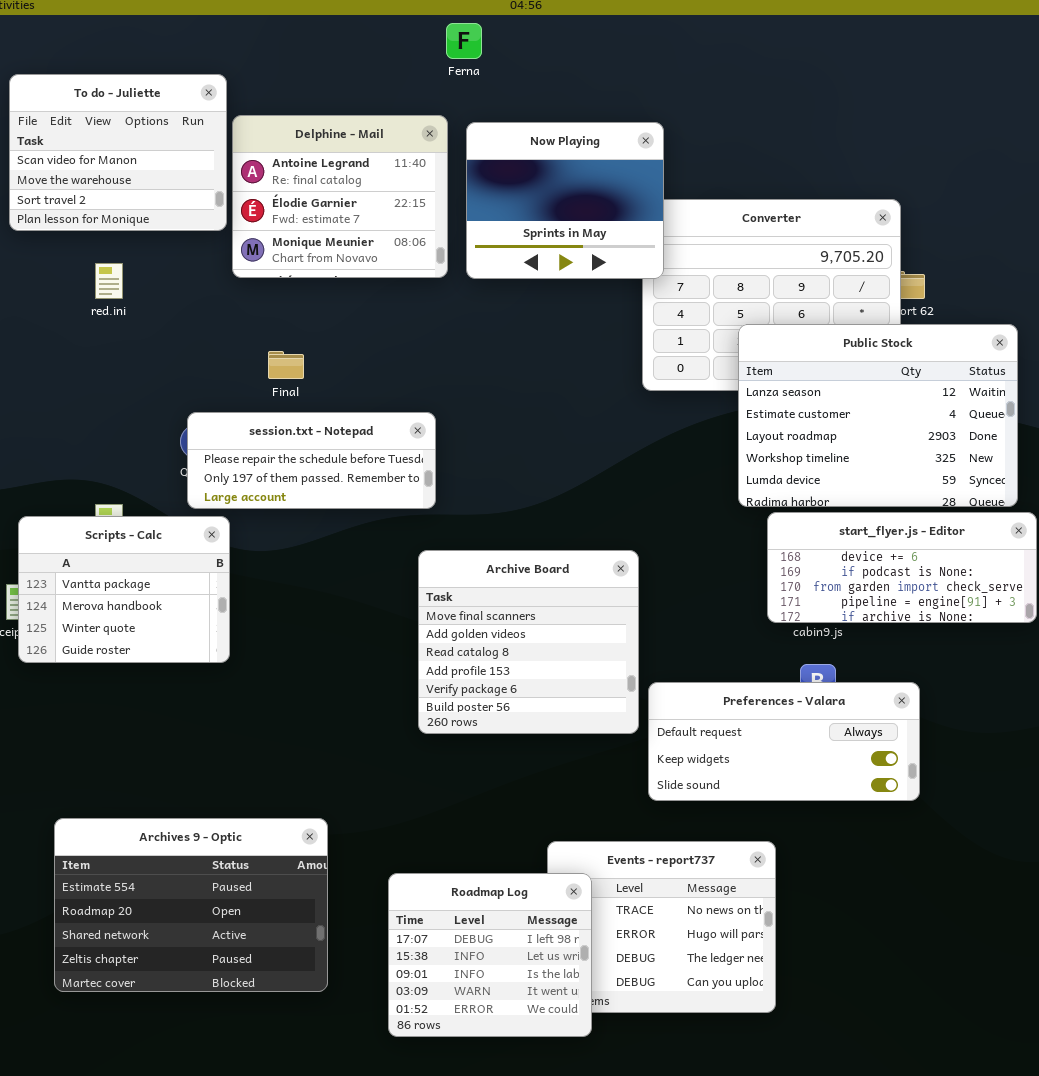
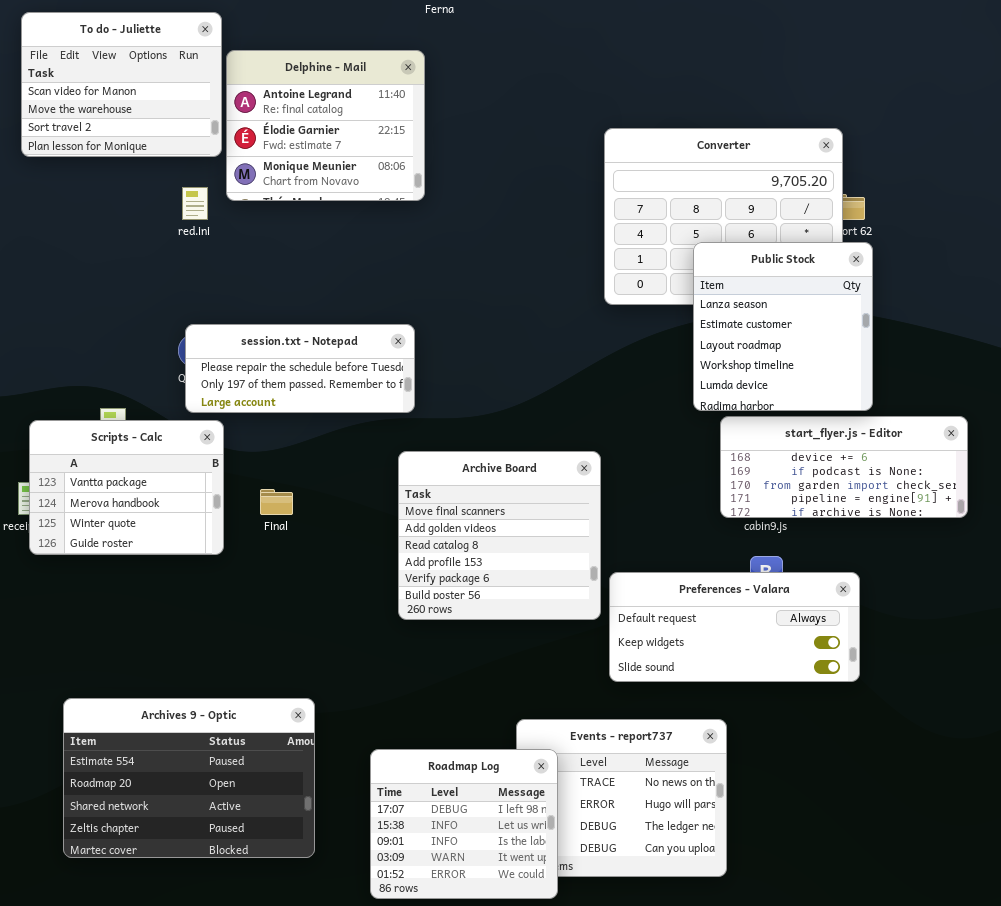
Now Playing: [466,122,664,279] -> none, closed
red.ini: [95,263,123,299] -> [182,187,208,220], moved
Public Stock: [738,324,1018,507] -> [693,242,873,411], resized
Final: [268,351,304,379] -> [260,489,293,515], moved

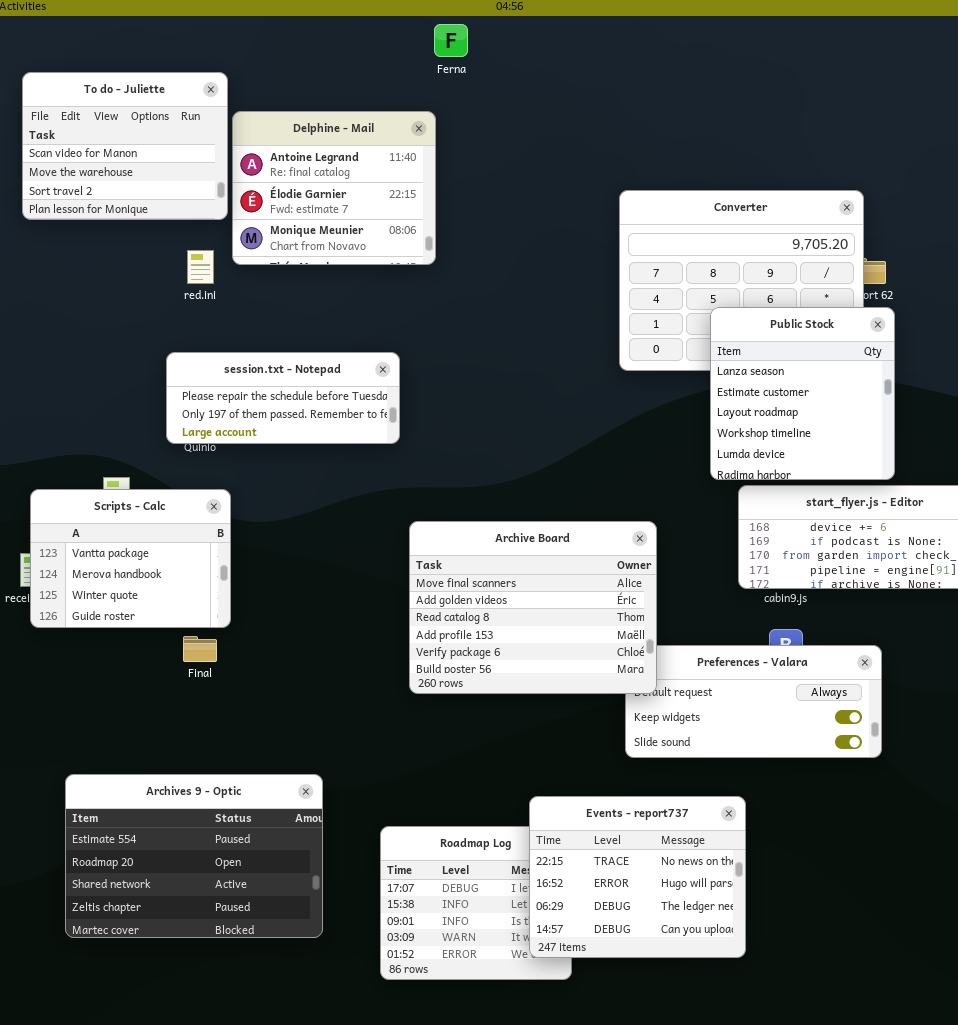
session.txt - Notepad: [185,324,415,413] -> [166,352,400,444], moved
Archive Board: [398,451,601,620] -> [409,521,657,694], resized
Final: [260,489,293,515] -> [183,636,217,662], moved
Events - report737: [516,719,727,877] -> [529,796,746,958], raised

